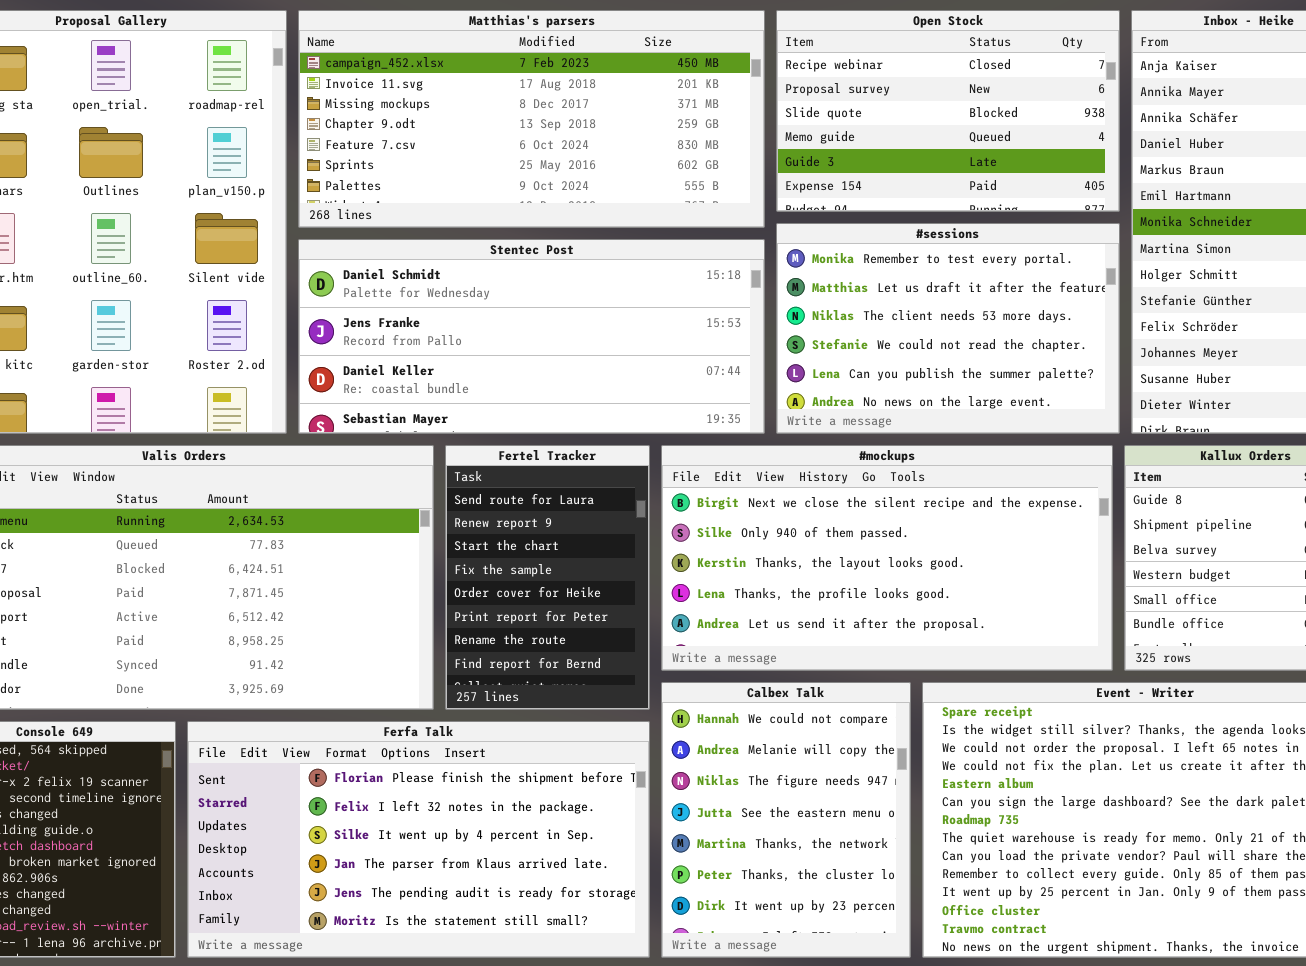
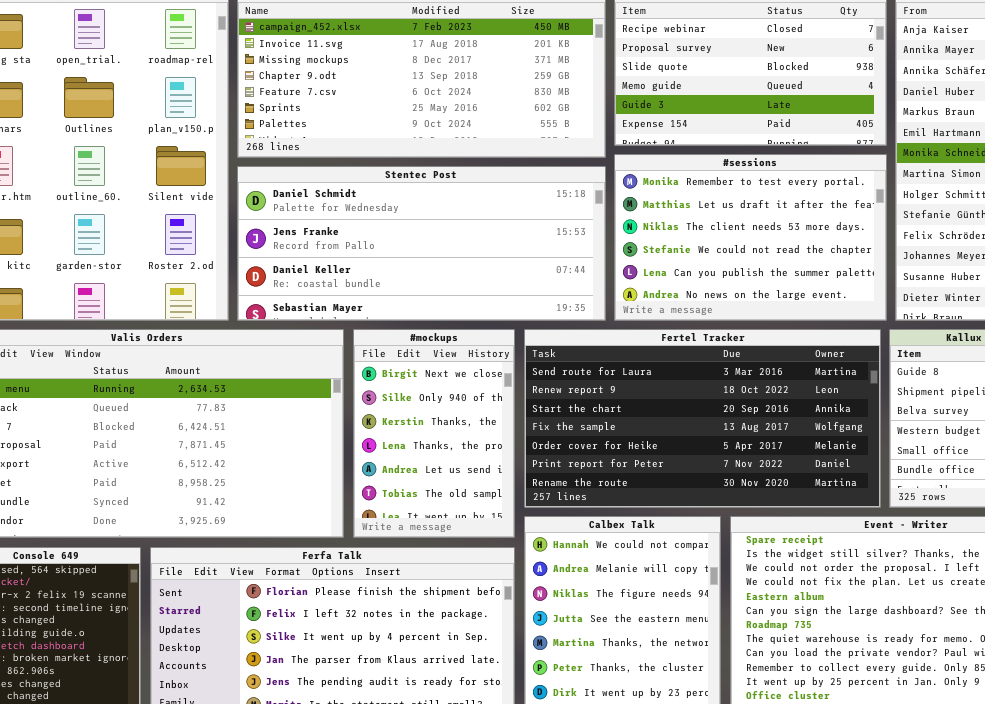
Fertel Tracker: [445,445,650,710] -> [524,329,881,508], moved, resized
#mockups: [661,445,1113,671] -> [353,329,515,538], moved, resized

